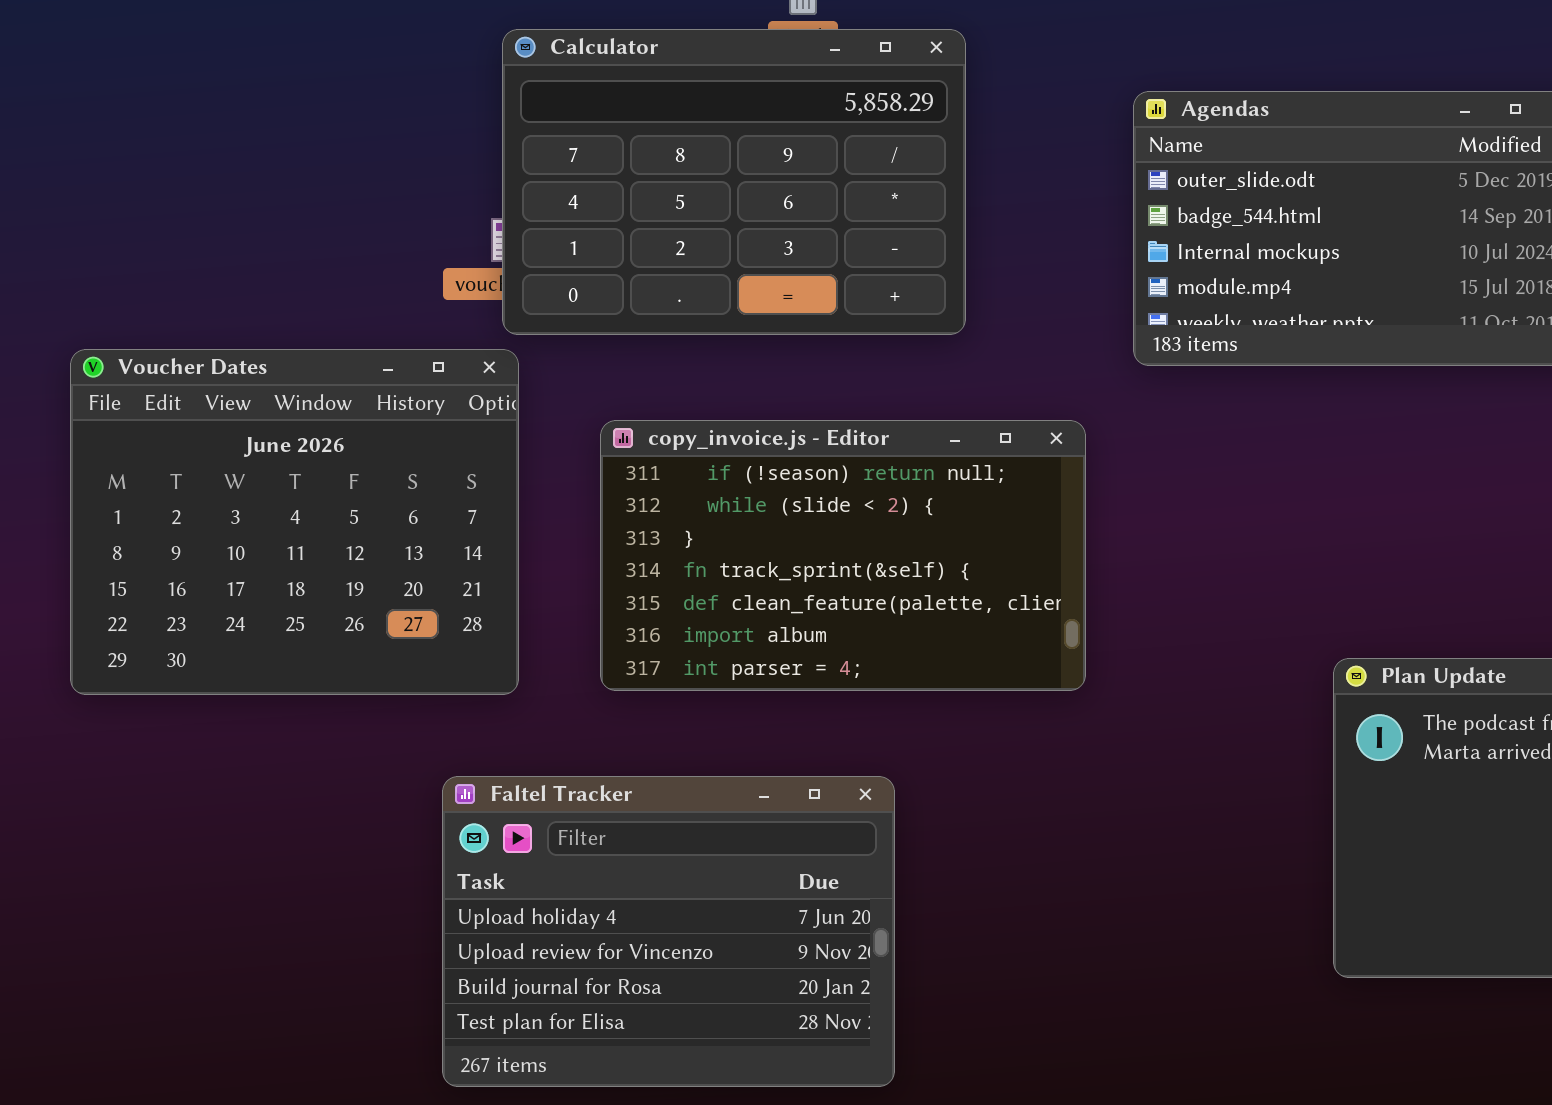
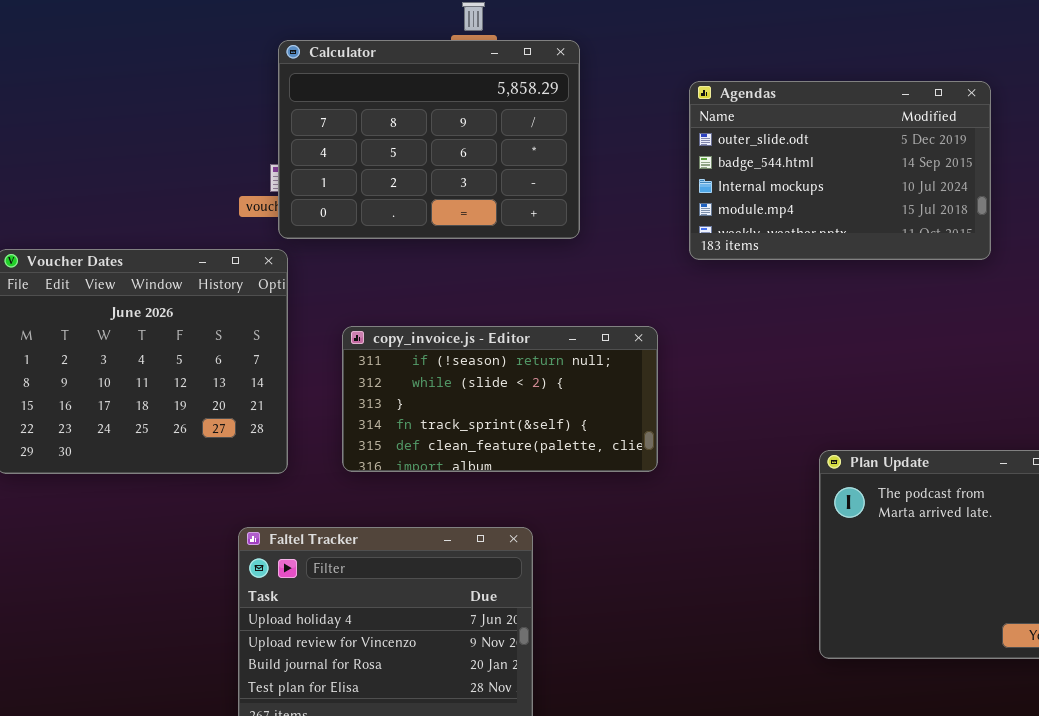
copy_invoice.js - Editor: [600,420,1086,691] -> [342,326,658,472], resized

